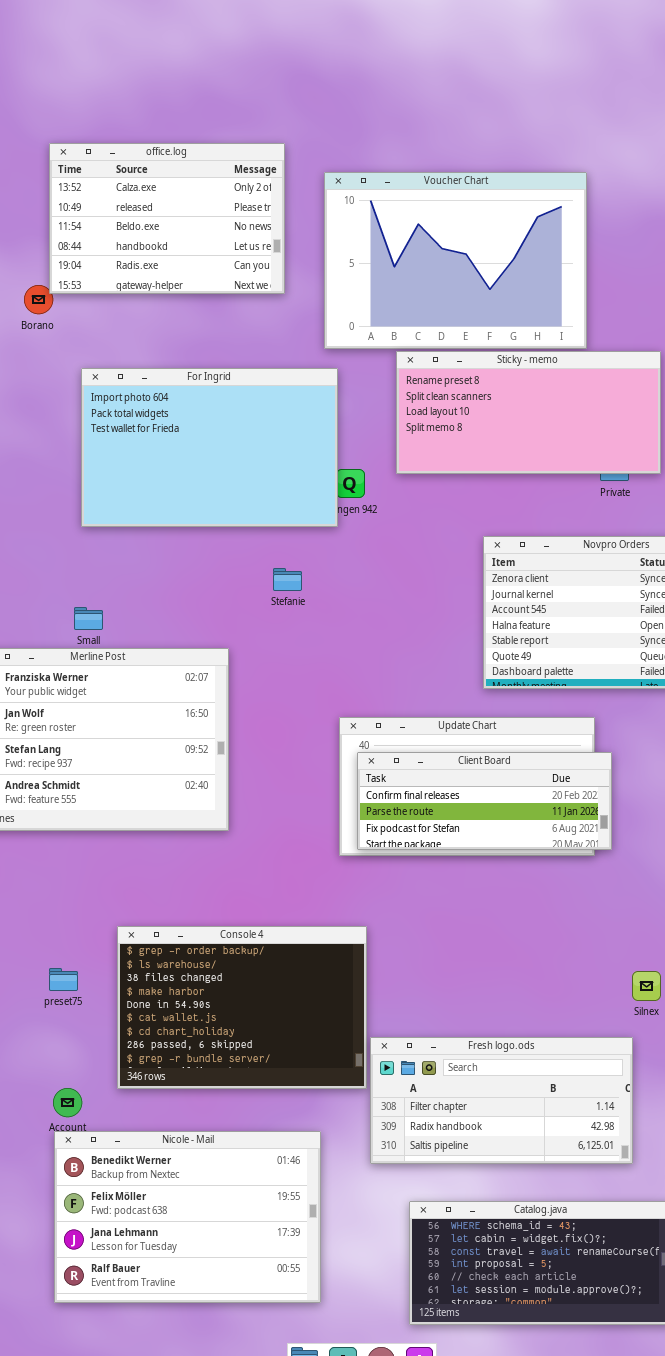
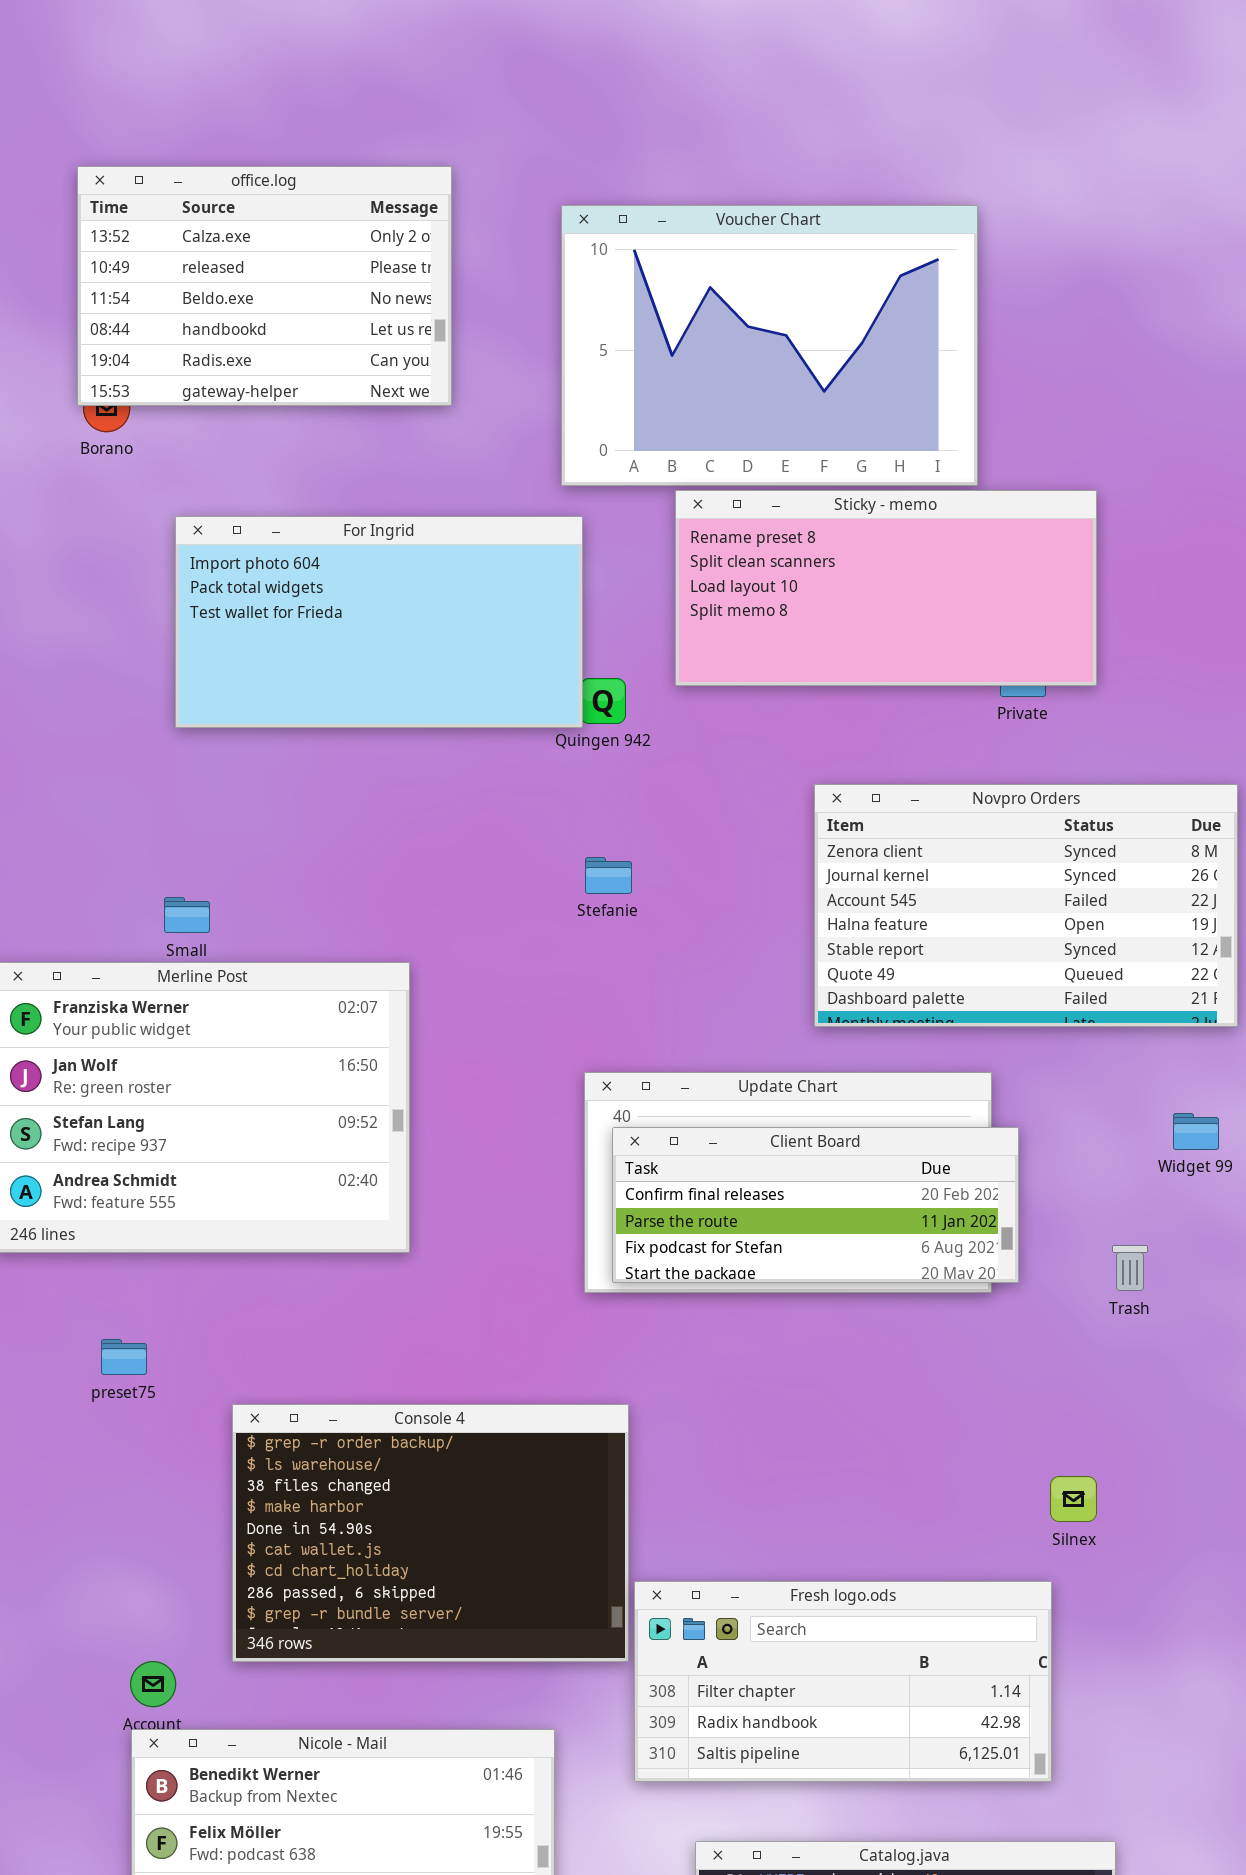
office.log: [49,143,285,294] -> [77,166,452,406], moved
For Ingrid: [81,368,338,527] -> [175,516,583,728], resized
Stefanie: [273,568,302,591] -> [585,857,632,894], moved
preset75: [49,968,78,991] -> [101,1339,147,1375], moved

